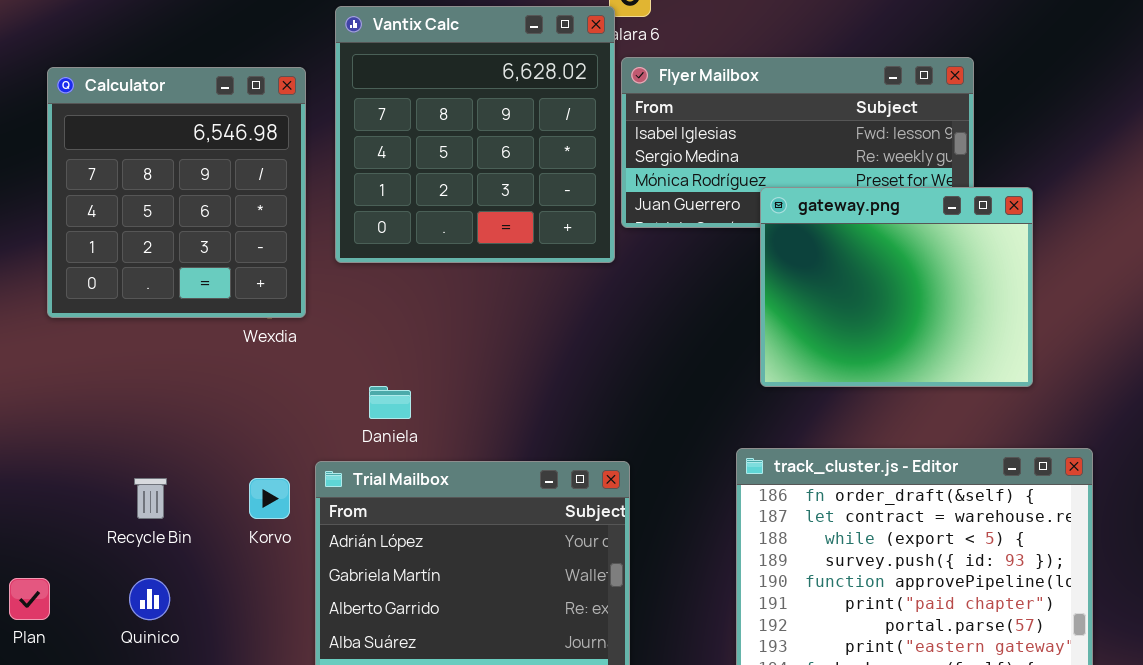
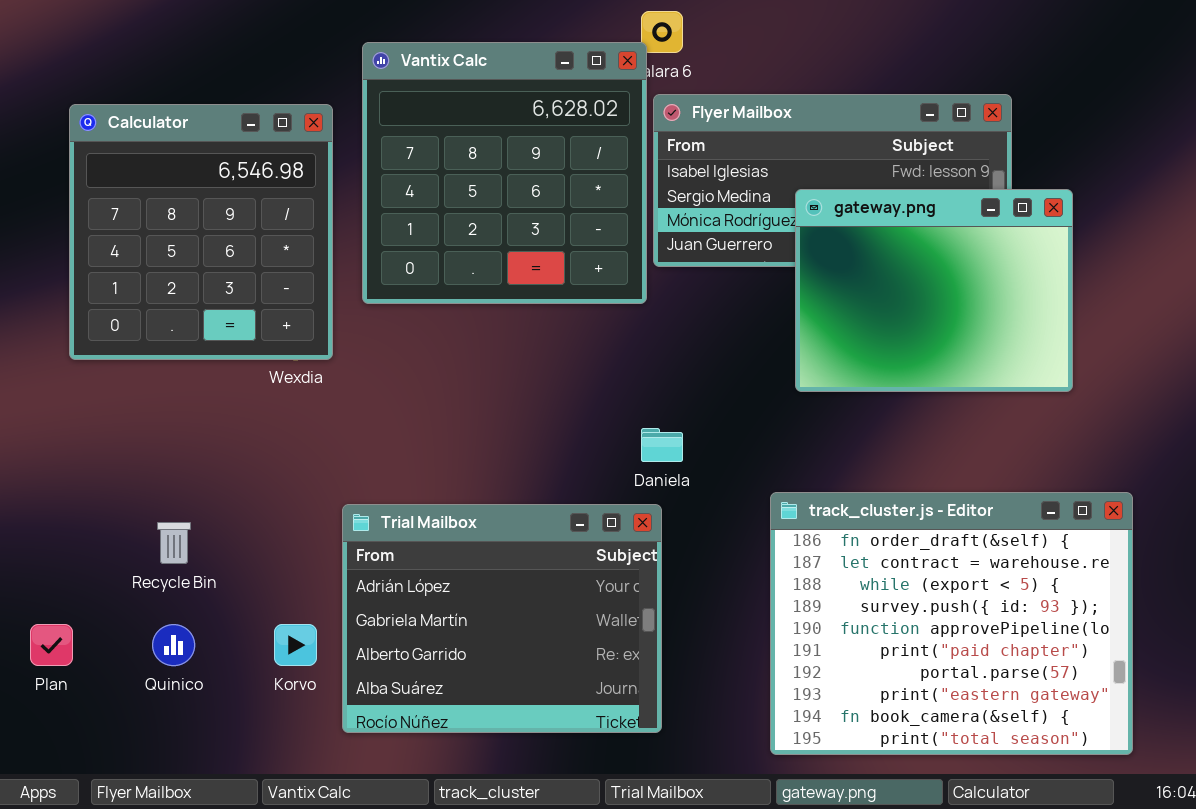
gateway.png: [760,187,1033,387] -> [795,189,1073,392], moved
Daniela: [369,386,411,419] -> [641,428,683,462], moved
Korvo: [249,478,290,519] -> [274,624,317,666], moved

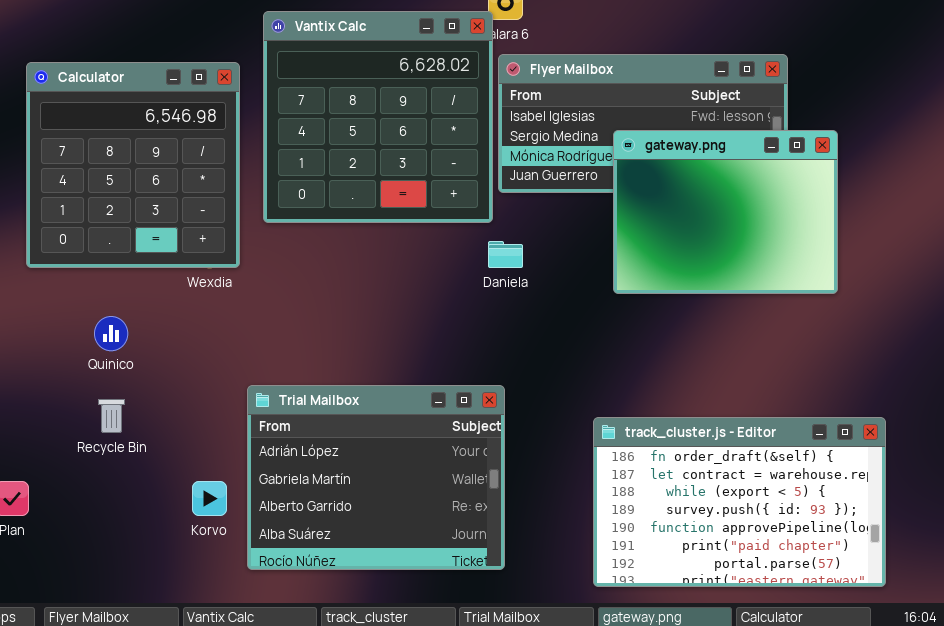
Daniela: [641,428,683,462] -> [488,241,523,268], moved
track_cluster.js - Editor: [770,492,1133,755] -> [593,417,886,587], resized
Quinico: [152,624,195,666] -> [94,316,128,351], moved

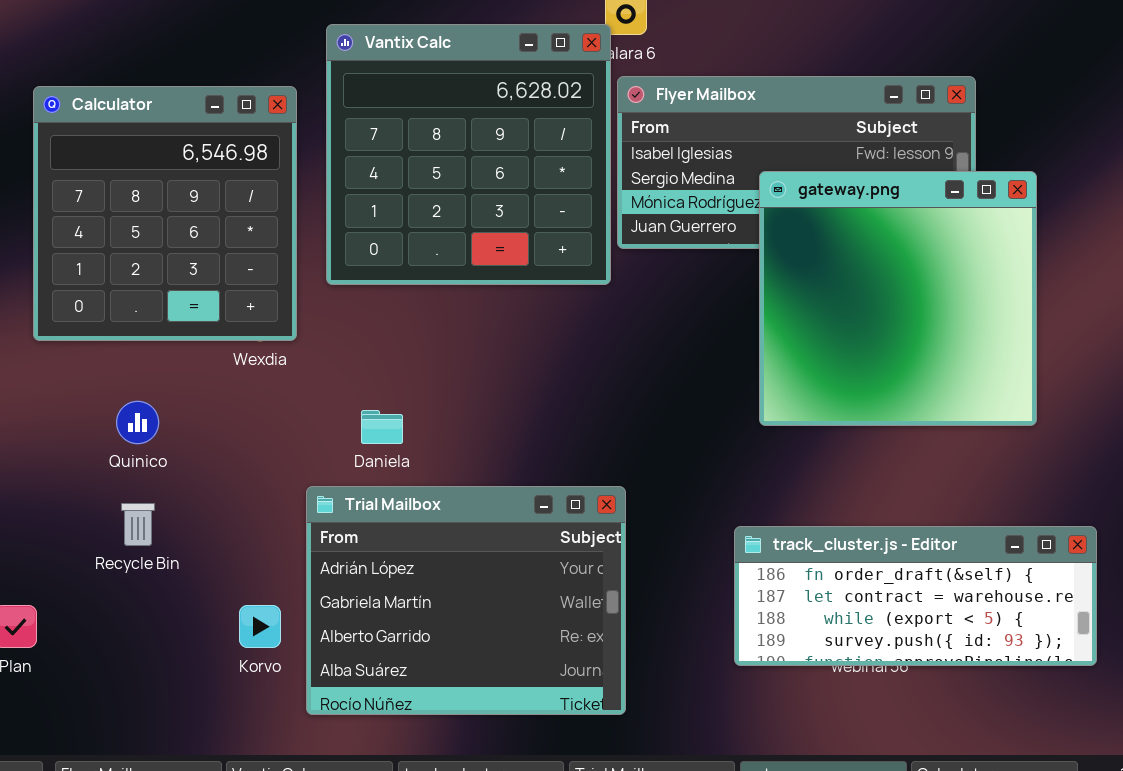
gateway.png: [613,130,838,294] -> [759,171,1037,426], resized
Daniela: [488,241,523,268] -> [361,410,403,444], moved
track_cluster.js - Editor: [593,417,886,587] -> [734,526,1097,666], resized

